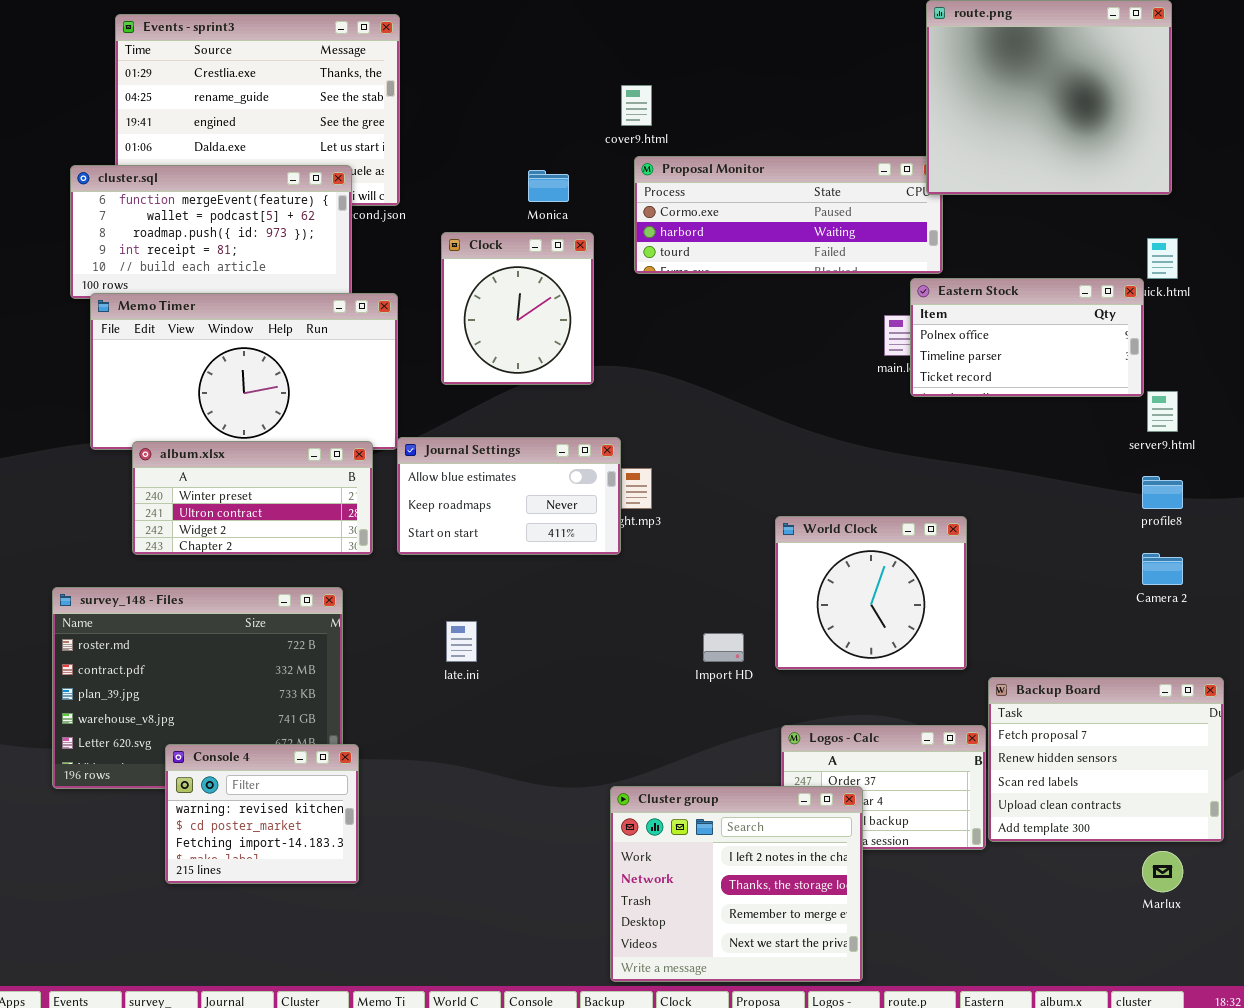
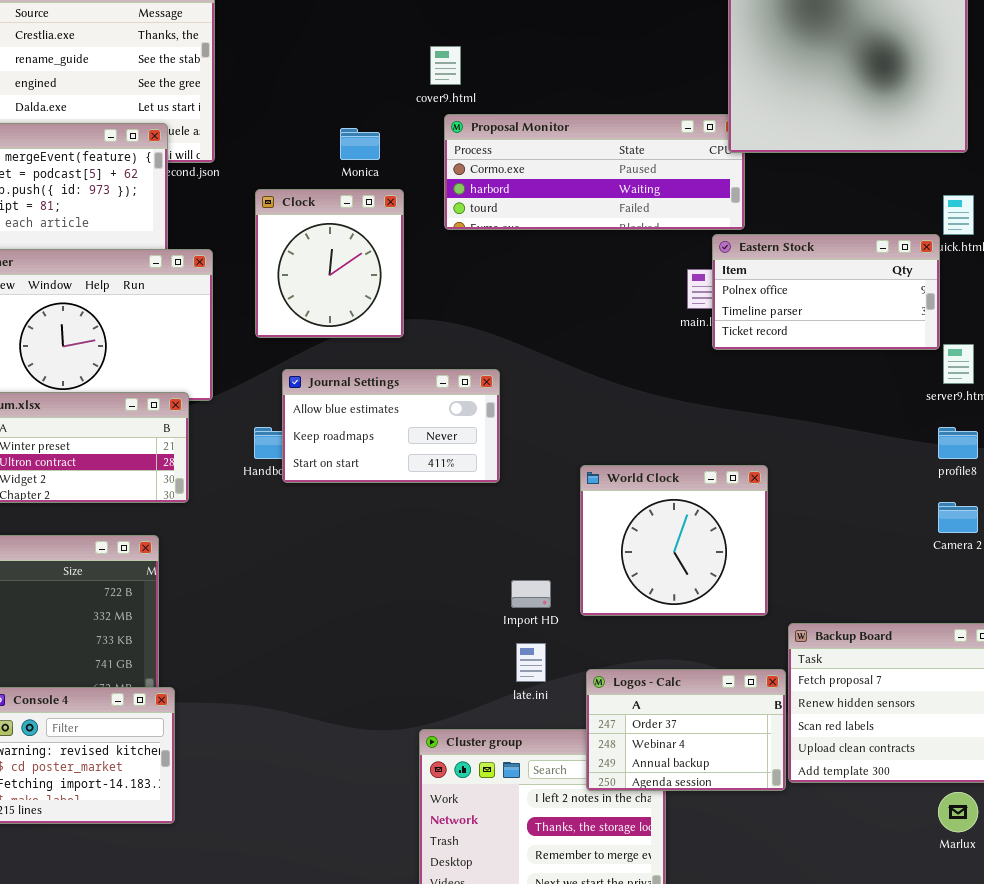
Journal Settings: [397,437,621,555] -> [282,369,500,483], moved
late.ini: [446,621,477,662] -> [516,643,546,682], moved
Logos - Calc: [781,725,986,850] -> [586,669,786,791], raised

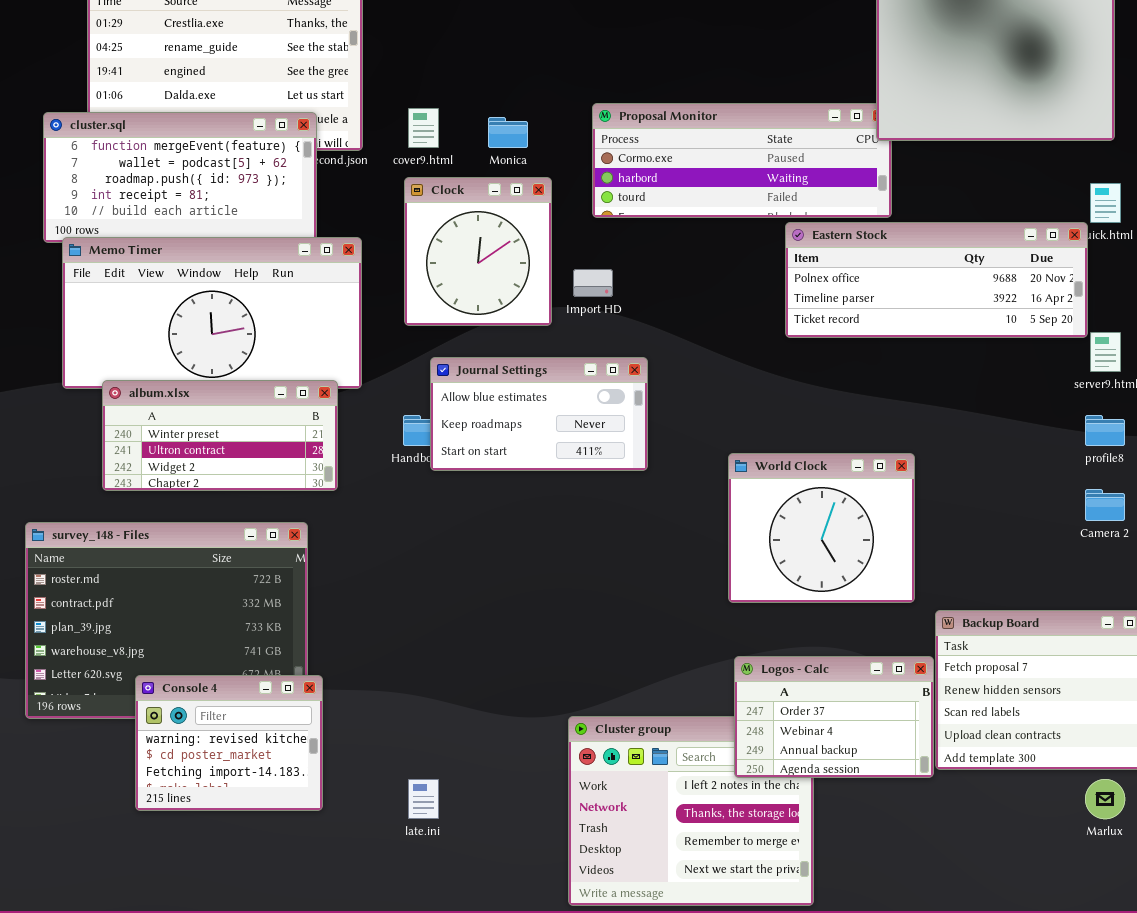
cover9.html: [430,46,461,85] -> [408,108,439,148], moved
Eastern Stock: [712,234,940,350] -> [785,222,1088,338], resized
Import HD: [511,580,551,608] -> [573,269,613,297], moved
late.ini: [516,643,546,682] -> [408,779,439,819], moved

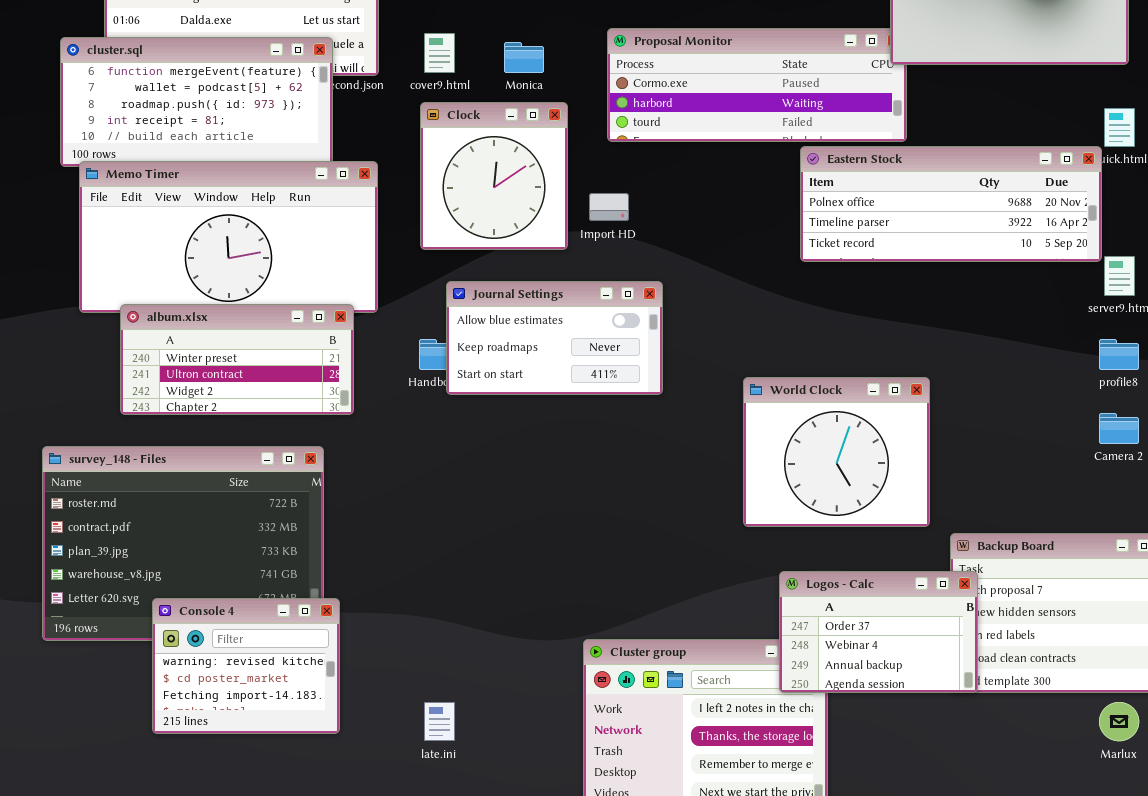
Logos - Calc: [734,656,934,778] -> [779,571,978,693], moved

